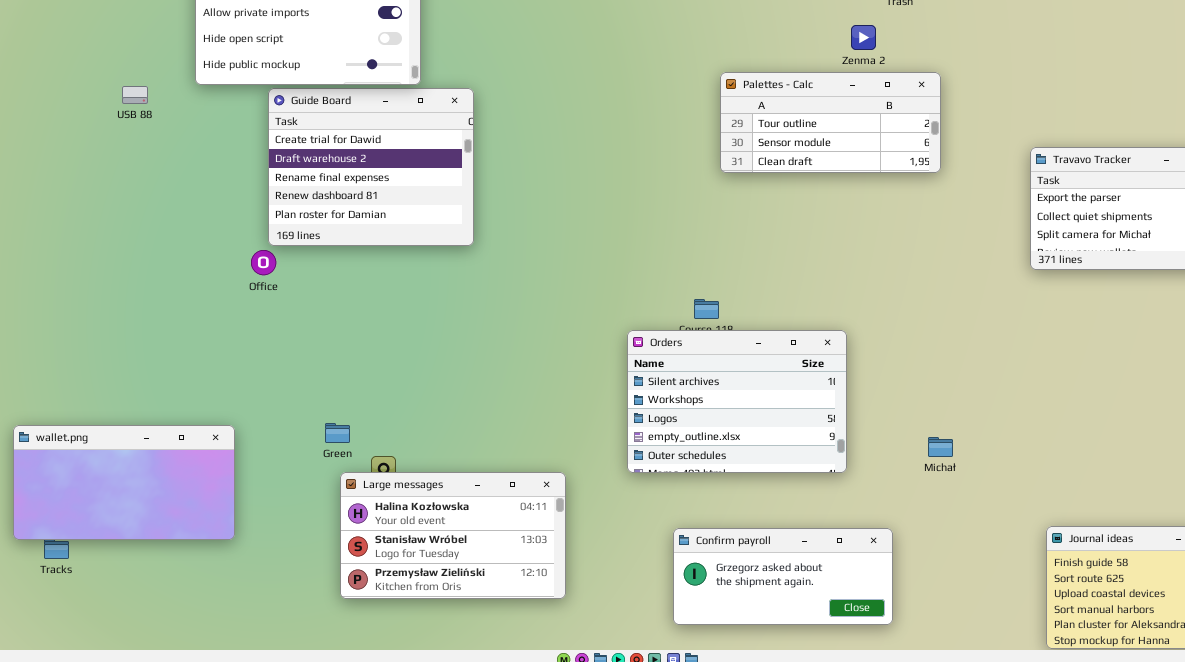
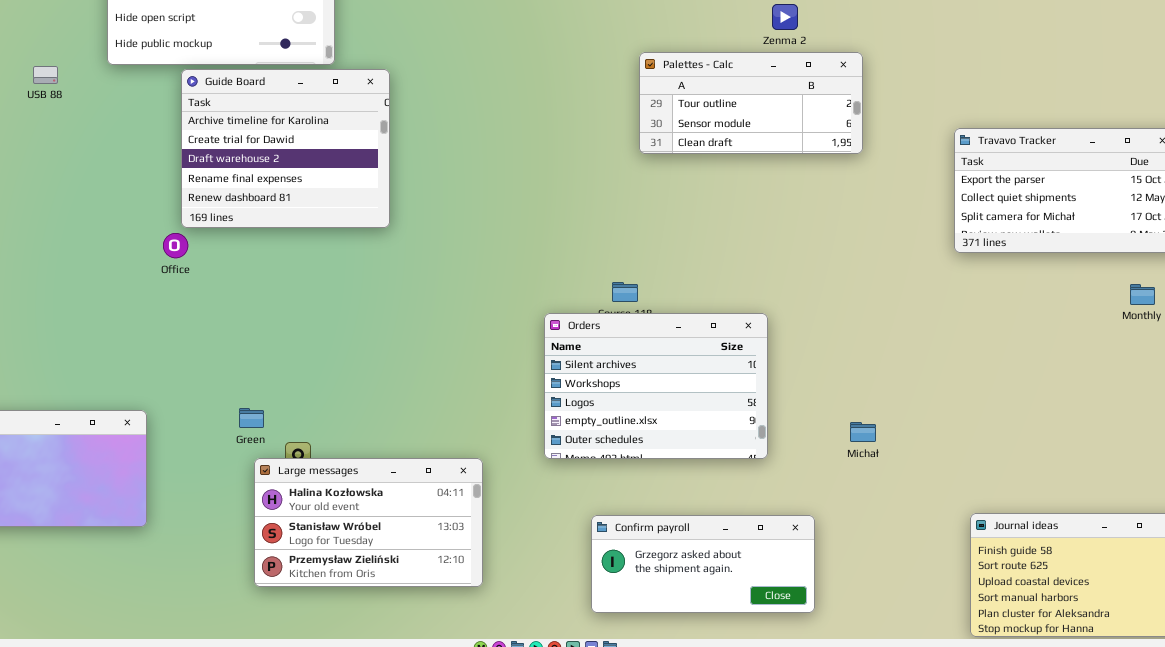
Guide Board: [268,88,474,246] -> [181,69,390,228], scrolled up 1 row

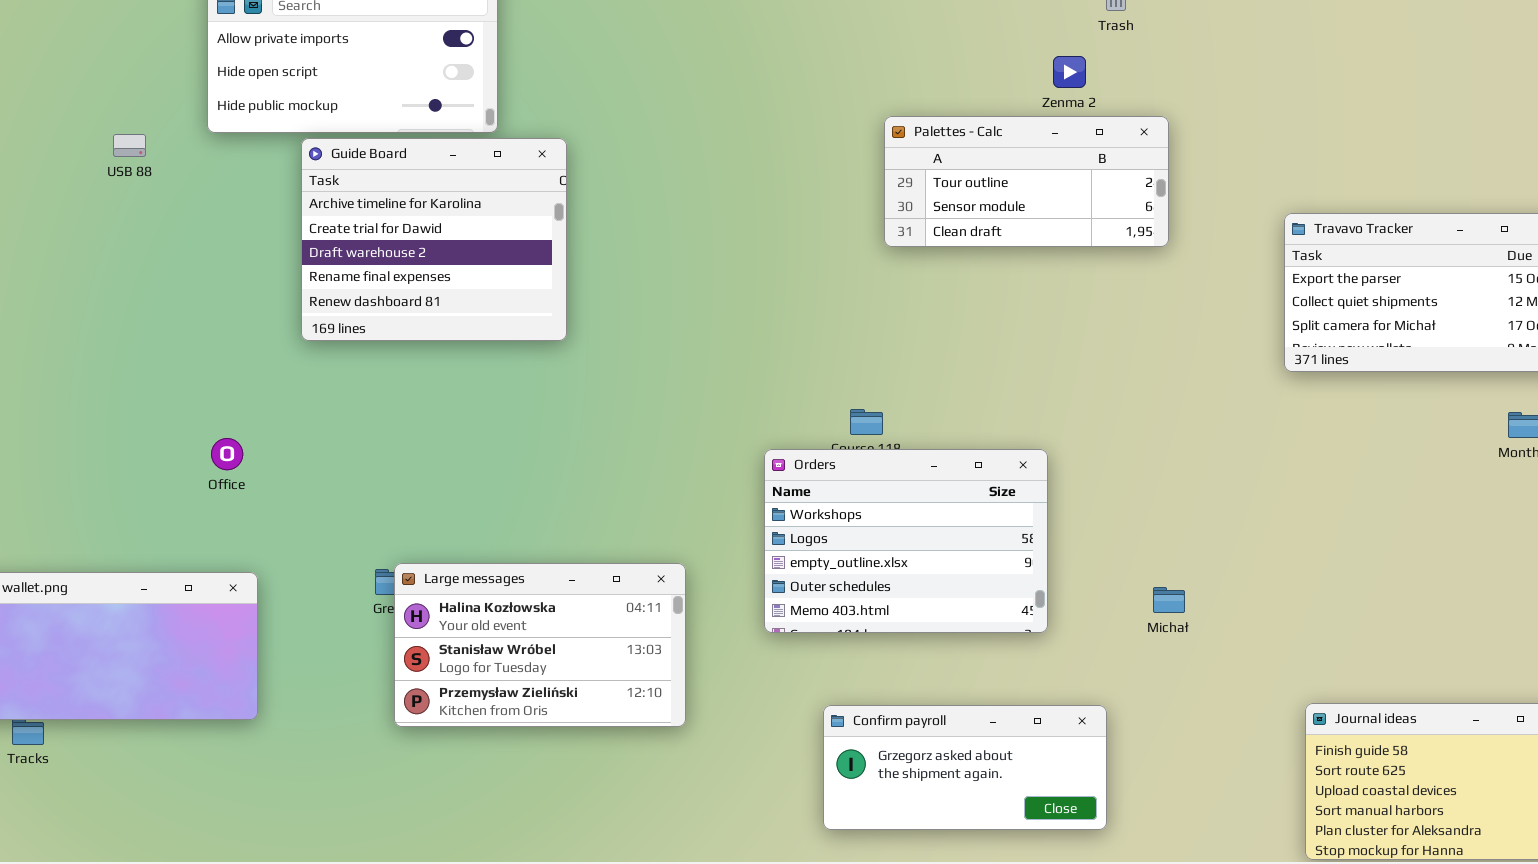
Office: [163,233,188,258] -> [211,438,243,470], moved
Orders: [544,313,768,459] -> [764,449,1048,633], scrolled down 1 row
Large messages: [254,458,483,587] -> [394,563,686,727], moved

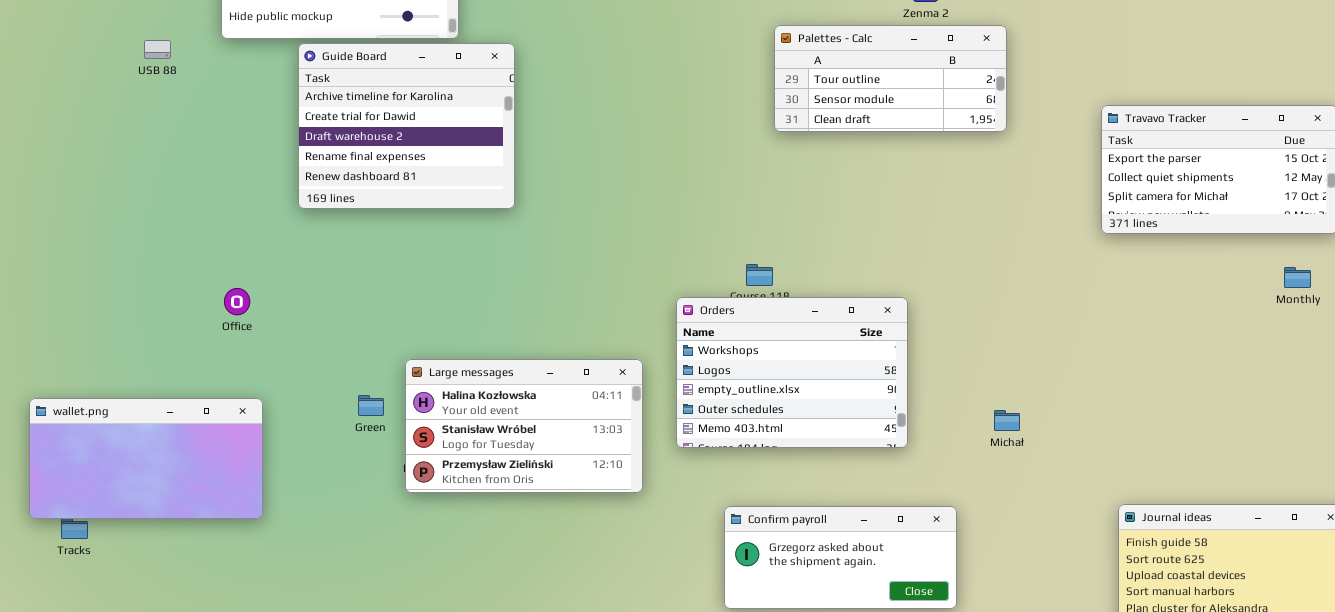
Large messages: [394,563,686,727] -> [405,359,643,493], moved

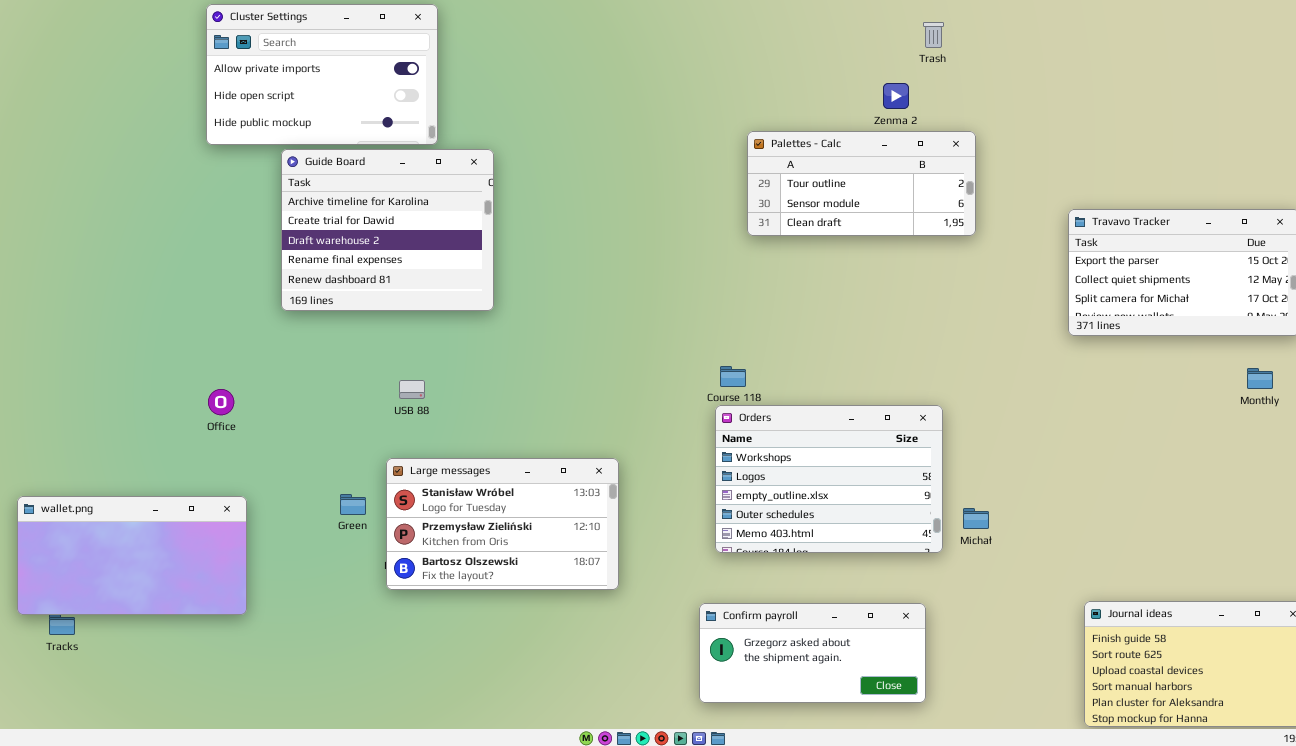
USB 88: [144,40,171,59] -> [399,380,425,399], moved
Orders: [676,297,908,448] -> [715,405,943,553], moved
Large messages: [405,359,643,493] -> [386,458,619,590], scrolled down 1 row

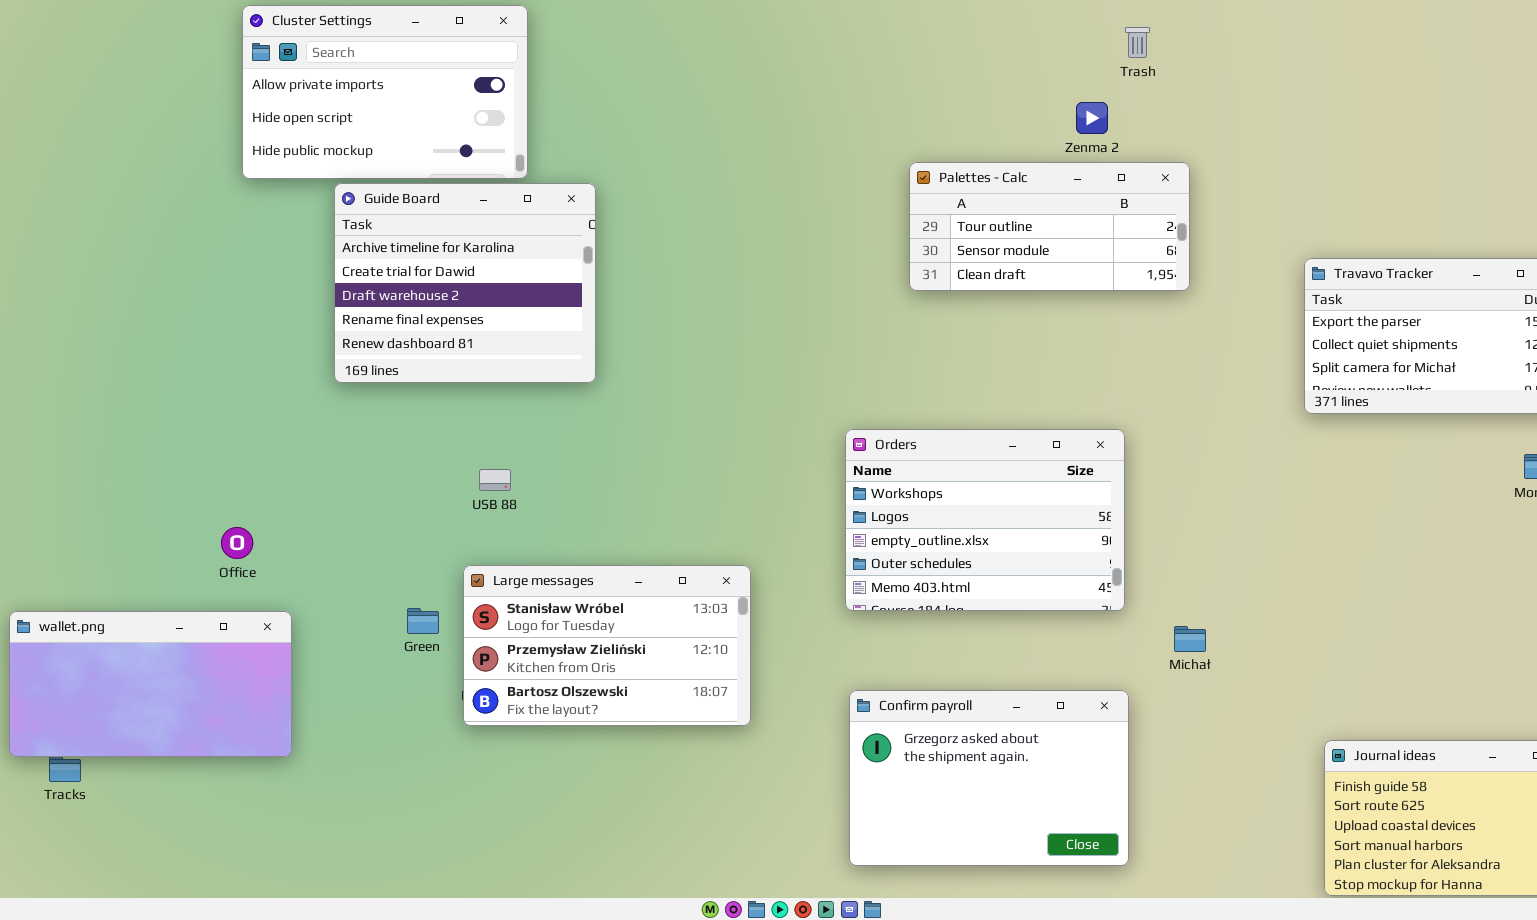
Office: [208,389,234,415] -> [221,527,253,559], moved
Orders: [715,405,943,553] -> [845,429,1125,611], moved
Confirm payroll: [699,603,926,703] -> [849,690,1129,866], resized

